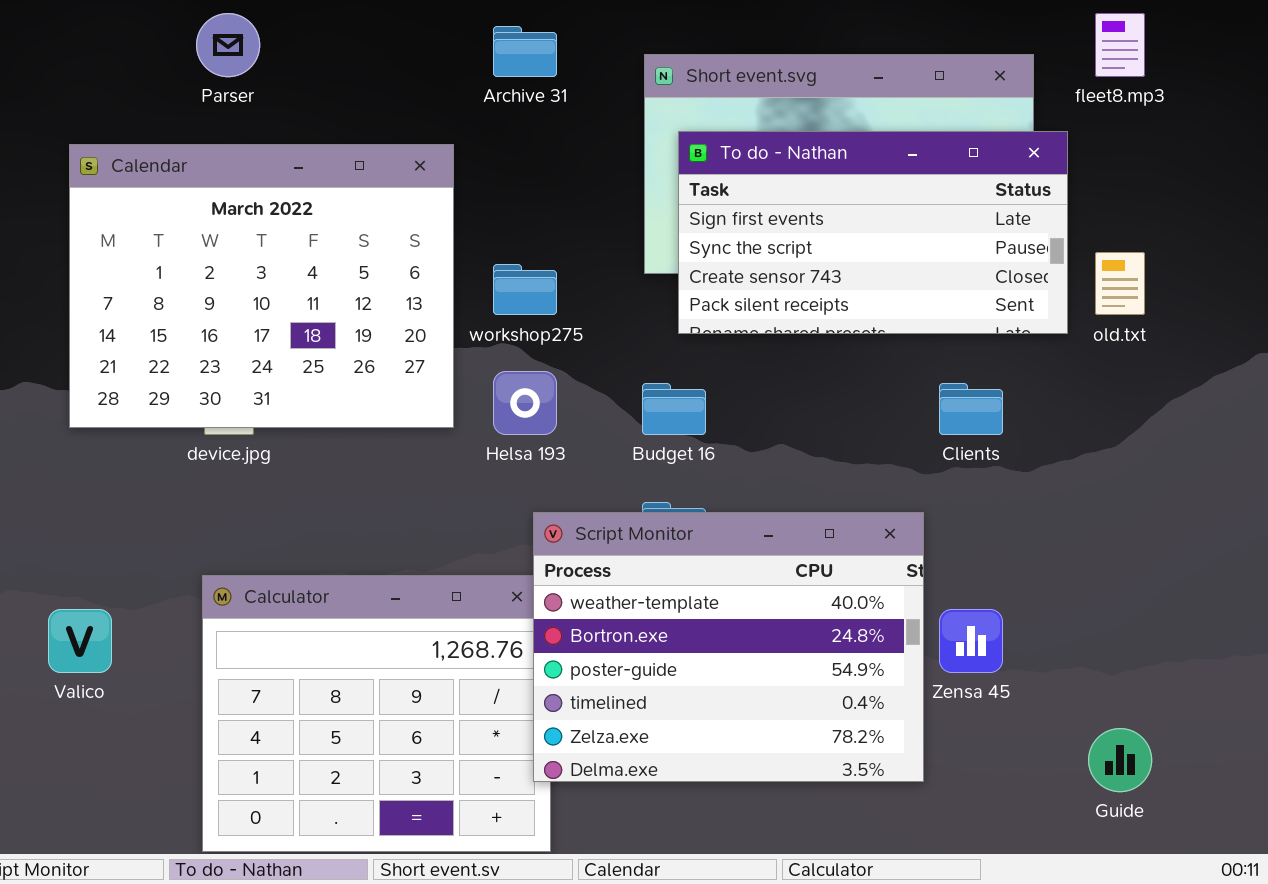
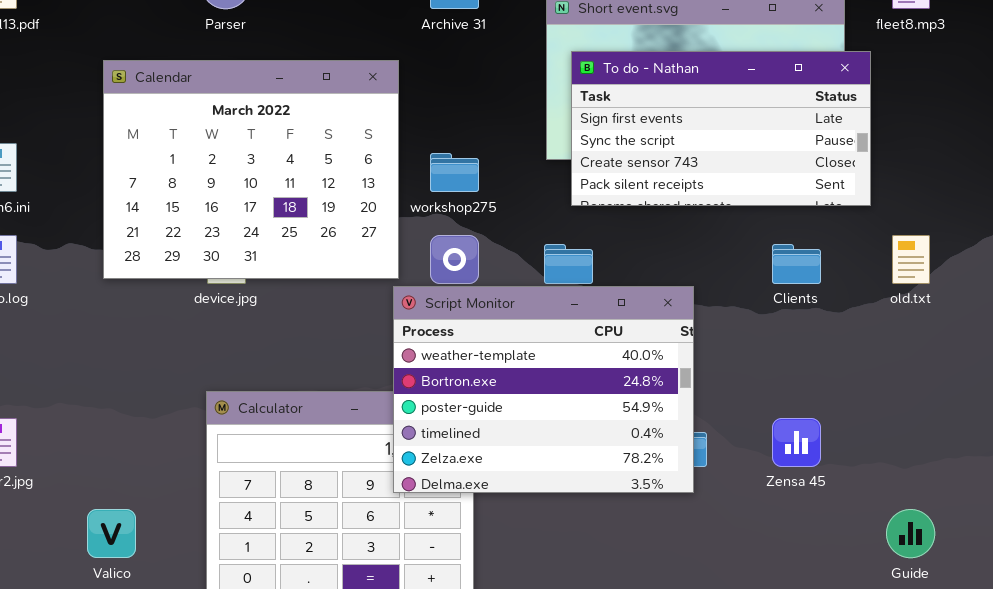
old.txt: [1095,252,1145,315] -> [892,235,930,284], moved
Script Monitor: [533,512,924,782] -> [393,286,694,493], moved
Valico: [48,609,112,673] -> [87,509,136,558], moved

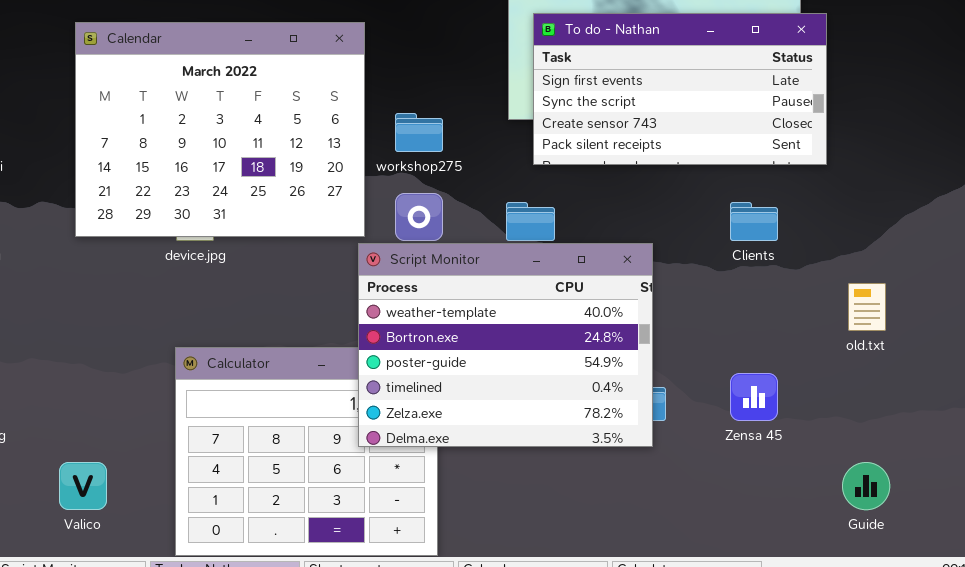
old.txt: [892,235,930,284] -> [848,283,886,331], moved

